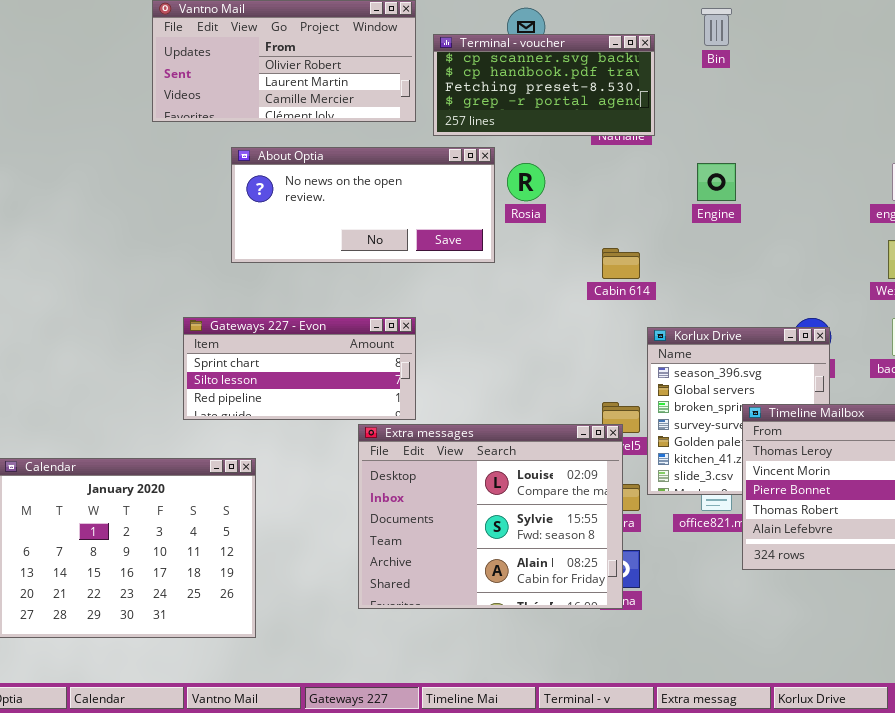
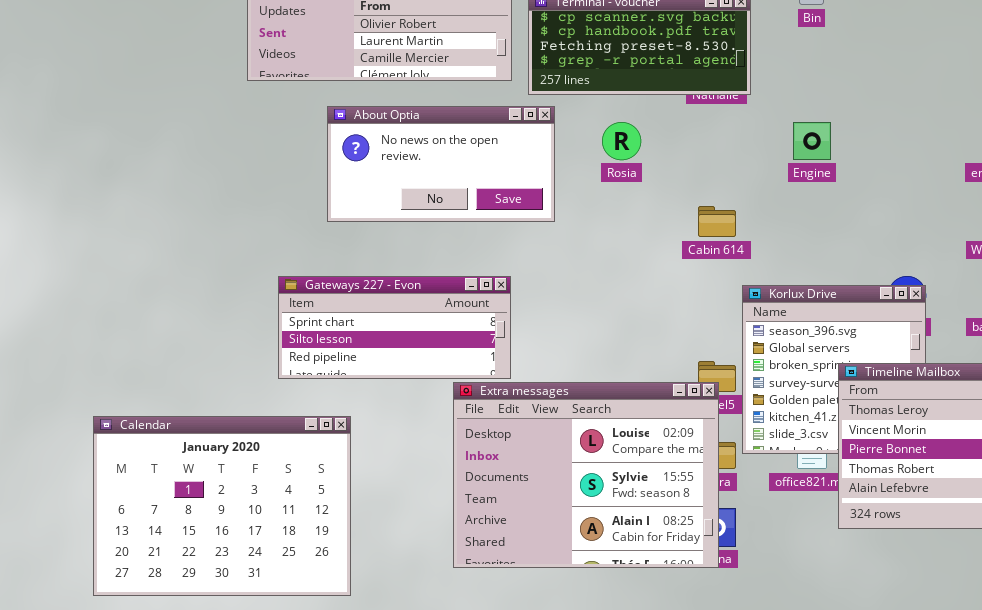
About Optia: [231,147,495,263] -> [327,106,555,222], resized

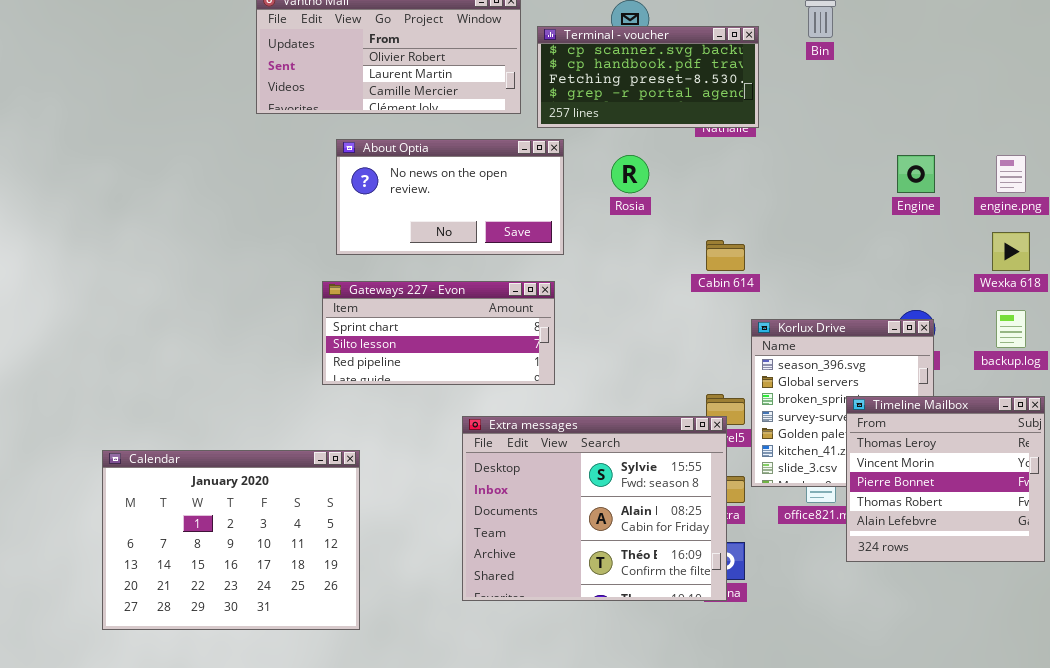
Engine: [793,122,831,160] -> [897,155,935,193], moved
Gateways 227 - Evon: [278,276,511,379] -> [322,281,555,385], moved
Extra messages: [453,382,719,568] -> [462,416,727,601], scrolled down 1 row

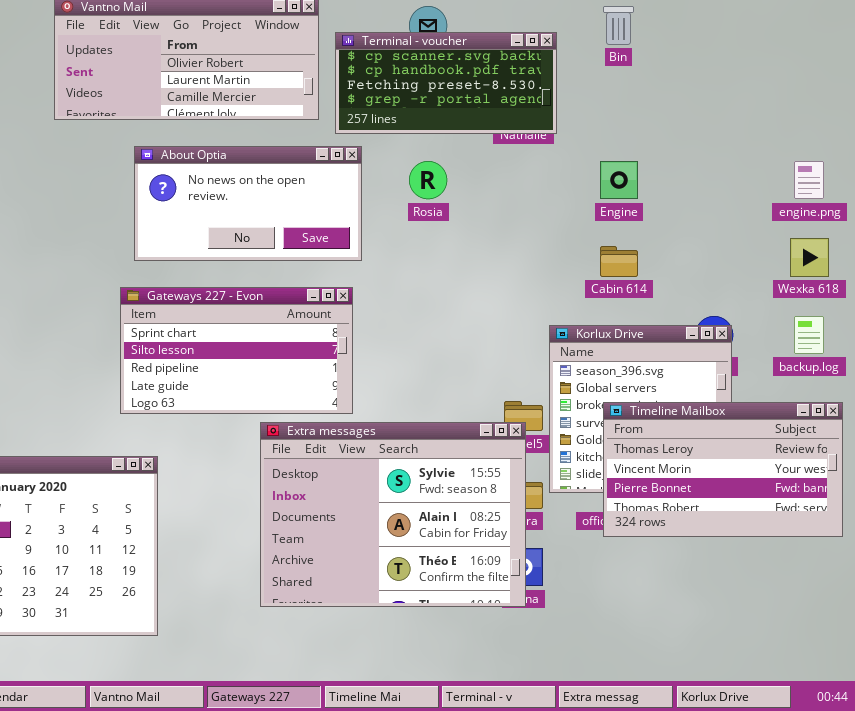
Engine: [897,155,935,193] -> [600,161,638,199], moved
Cabin 614: [706,240,745,271] -> [600,246,638,277], moved
Gateways 227 - Evon: [322,281,555,385] -> [120,287,353,414], resized
Timeline Mailbox: [846,396,1045,562] -> [603,402,843,537], resized

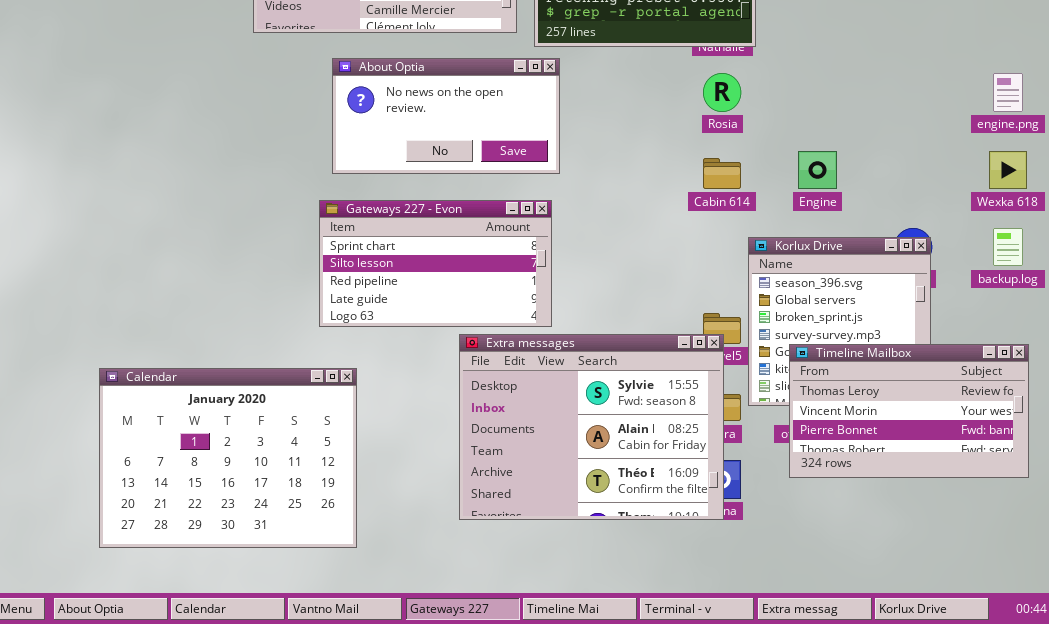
Rosia: [409,161,447,199] -> [703,73,741,112], moved
Engine: [600,161,638,199] -> [798,151,837,189], moved
Cabin 614: [600,246,638,277] -> [703,158,741,189], moved
Timeline Mailbox: [603,402,843,537] -> [789,344,1029,478], moved

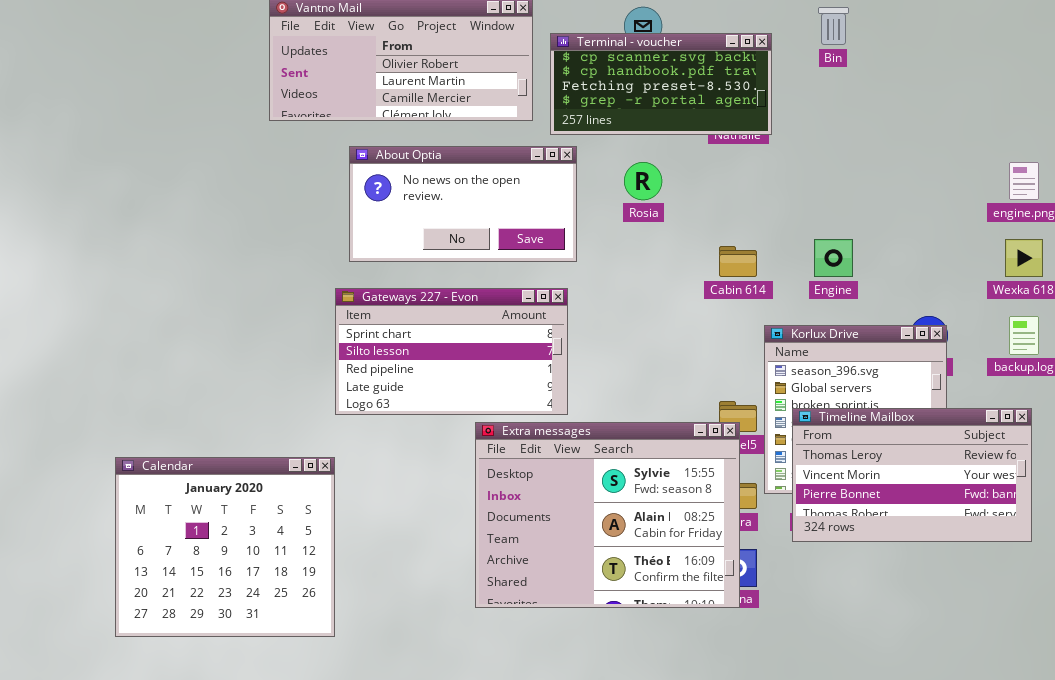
Rosia: [703,73,741,112] -> [624,162,662,200], moved
Timeline Mailbox: [789,344,1029,478] -> [792,408,1032,542], moved
Calendar: [99,368,357,548] -> [115,457,335,637], resized

